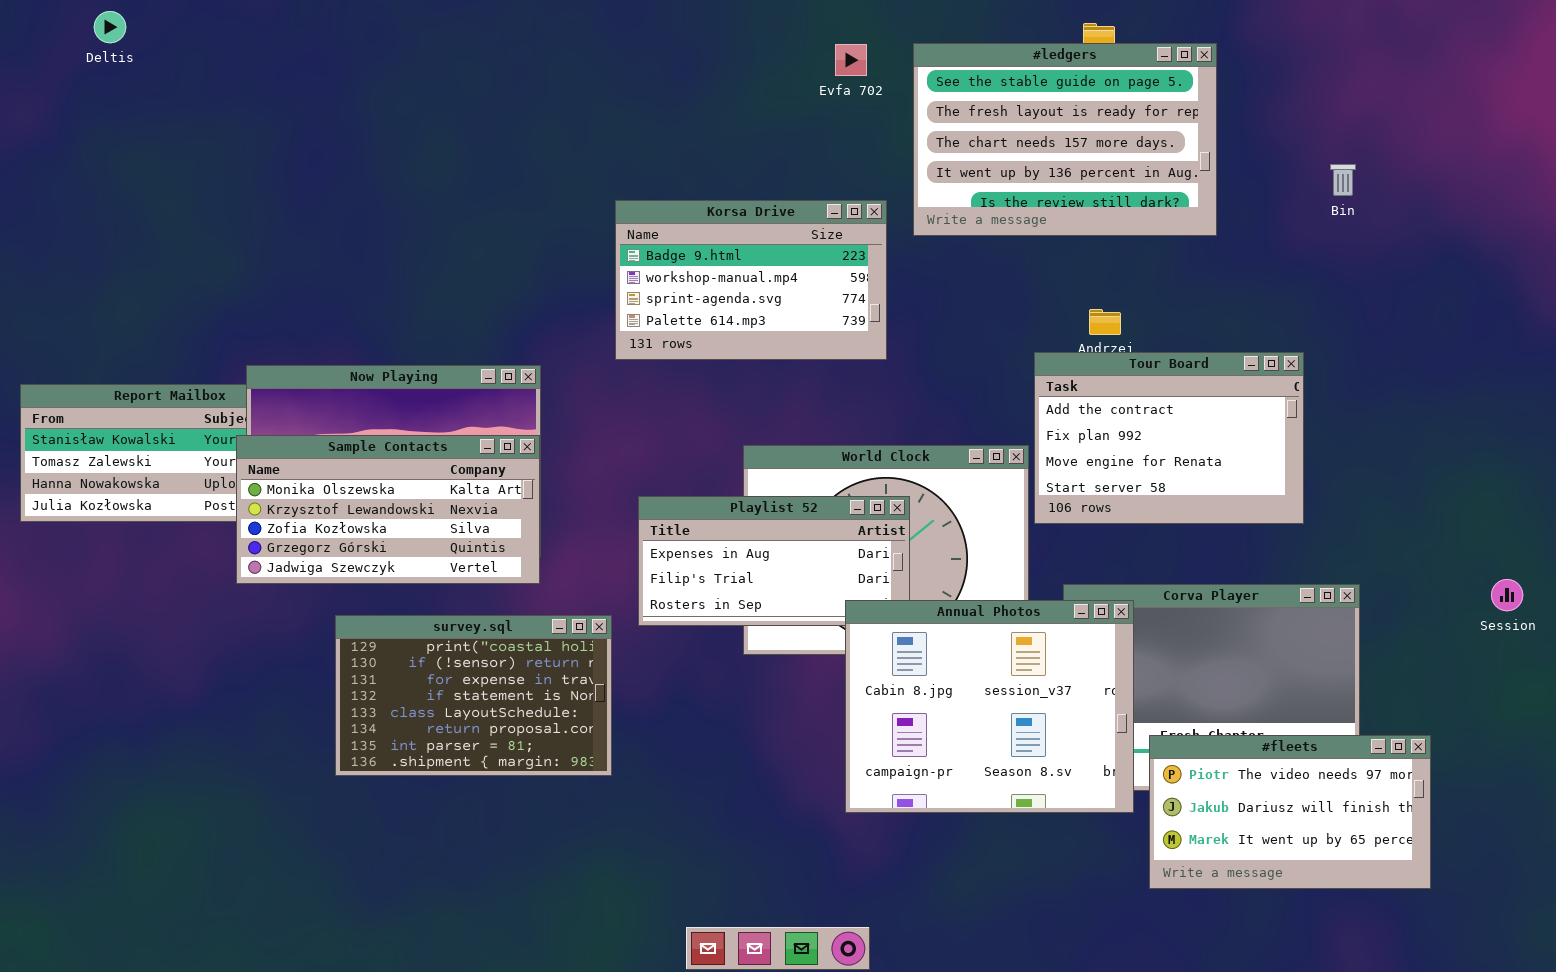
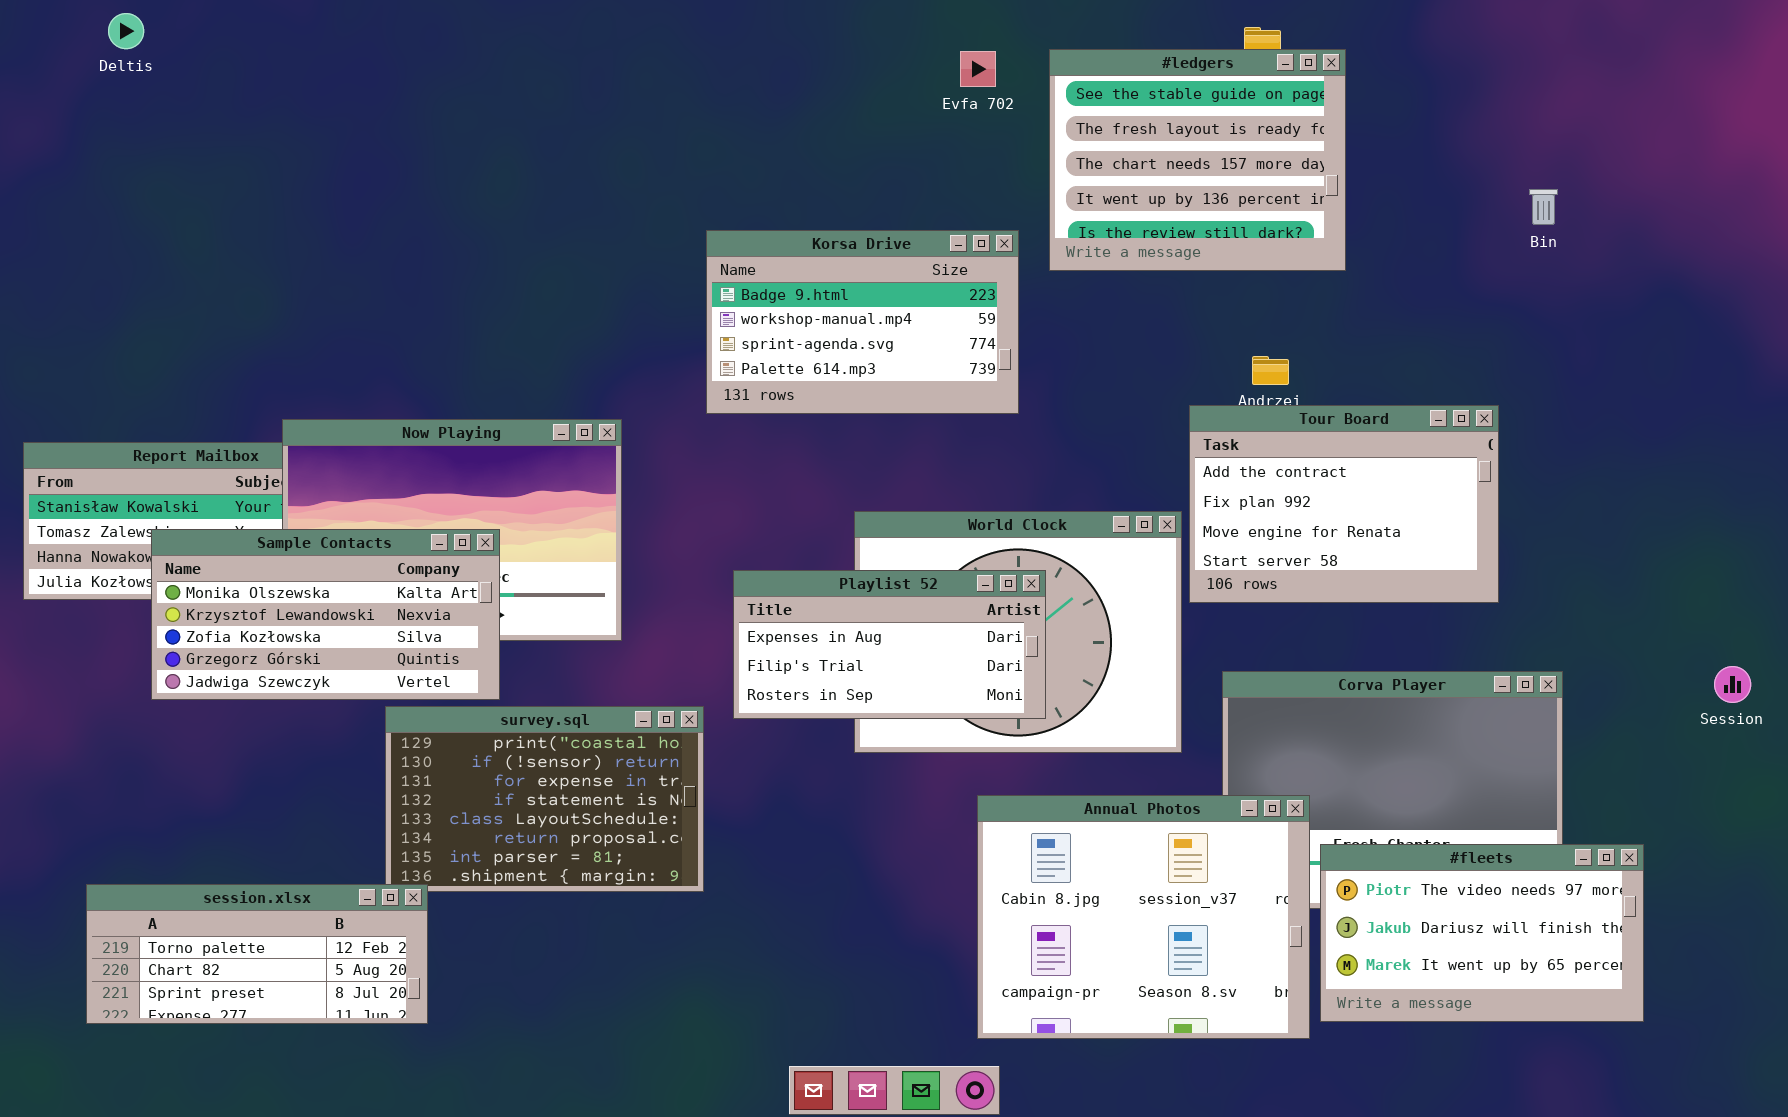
#ledgers: [913,43,1217,236] -> [1049,49,1346,271], resized
Sample Contacts: [236,435,540,584] -> [151,529,500,700], moved
Annual Photos: [845,600,1134,813] -> [977,795,1310,1039], moved
session.xlsx: none -> [86,884,428,1024], opened

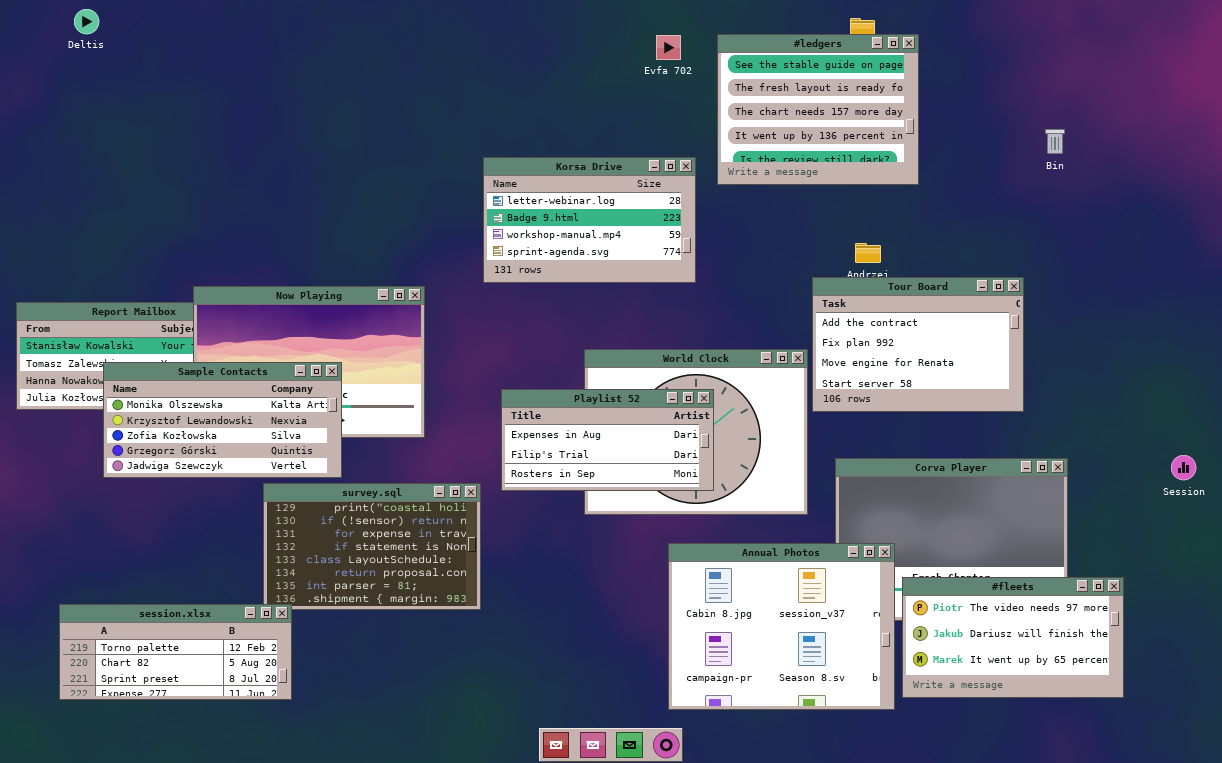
Korsa Drive: [706,230,1019,414] -> [483,157,696,283], scrolled up 1 row

